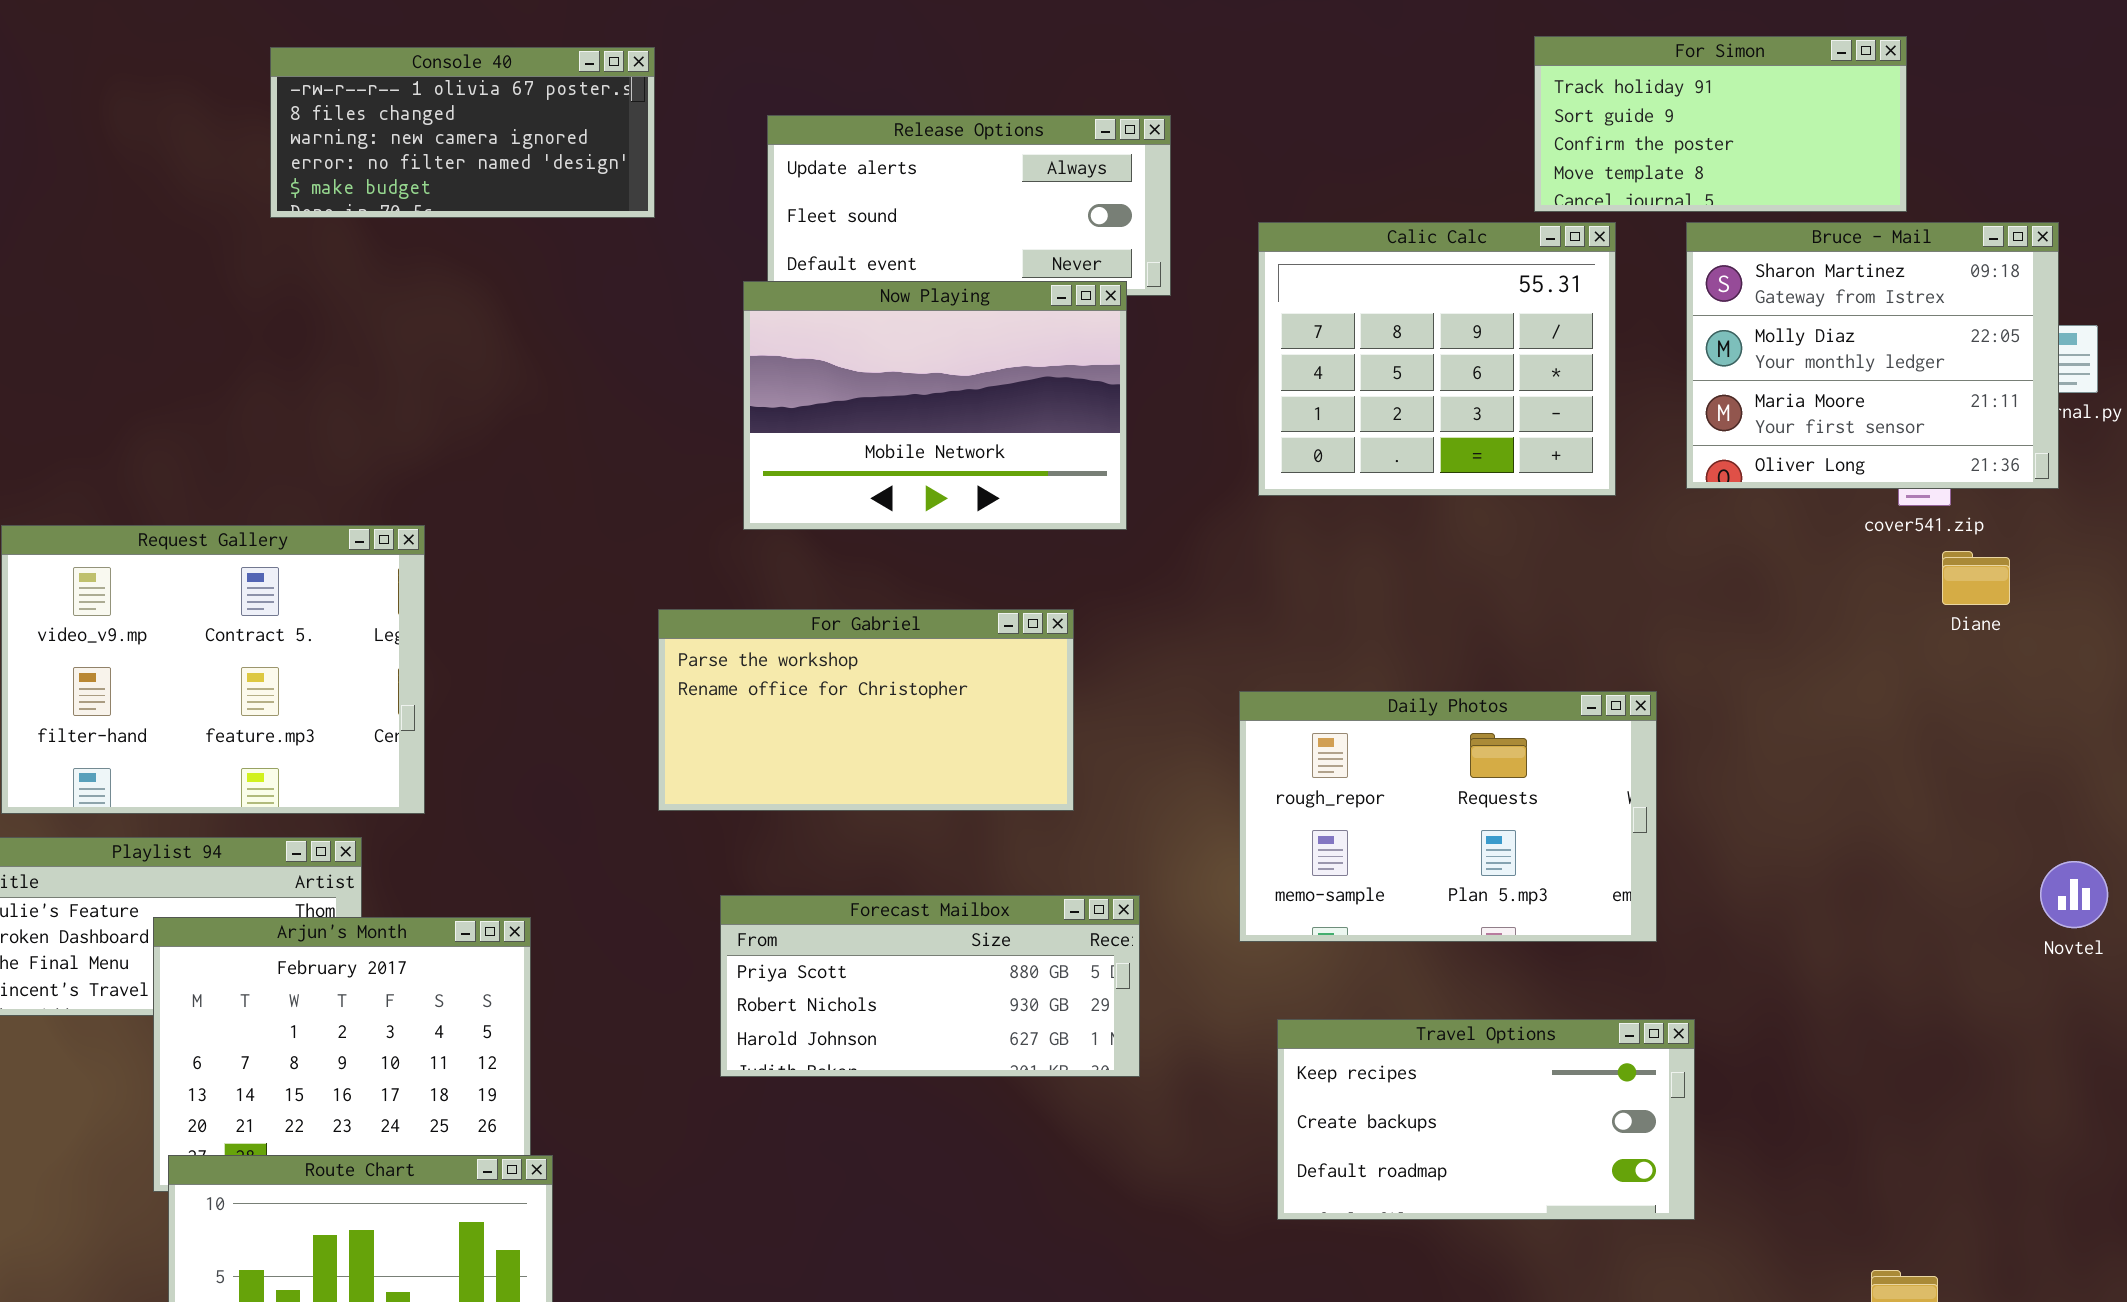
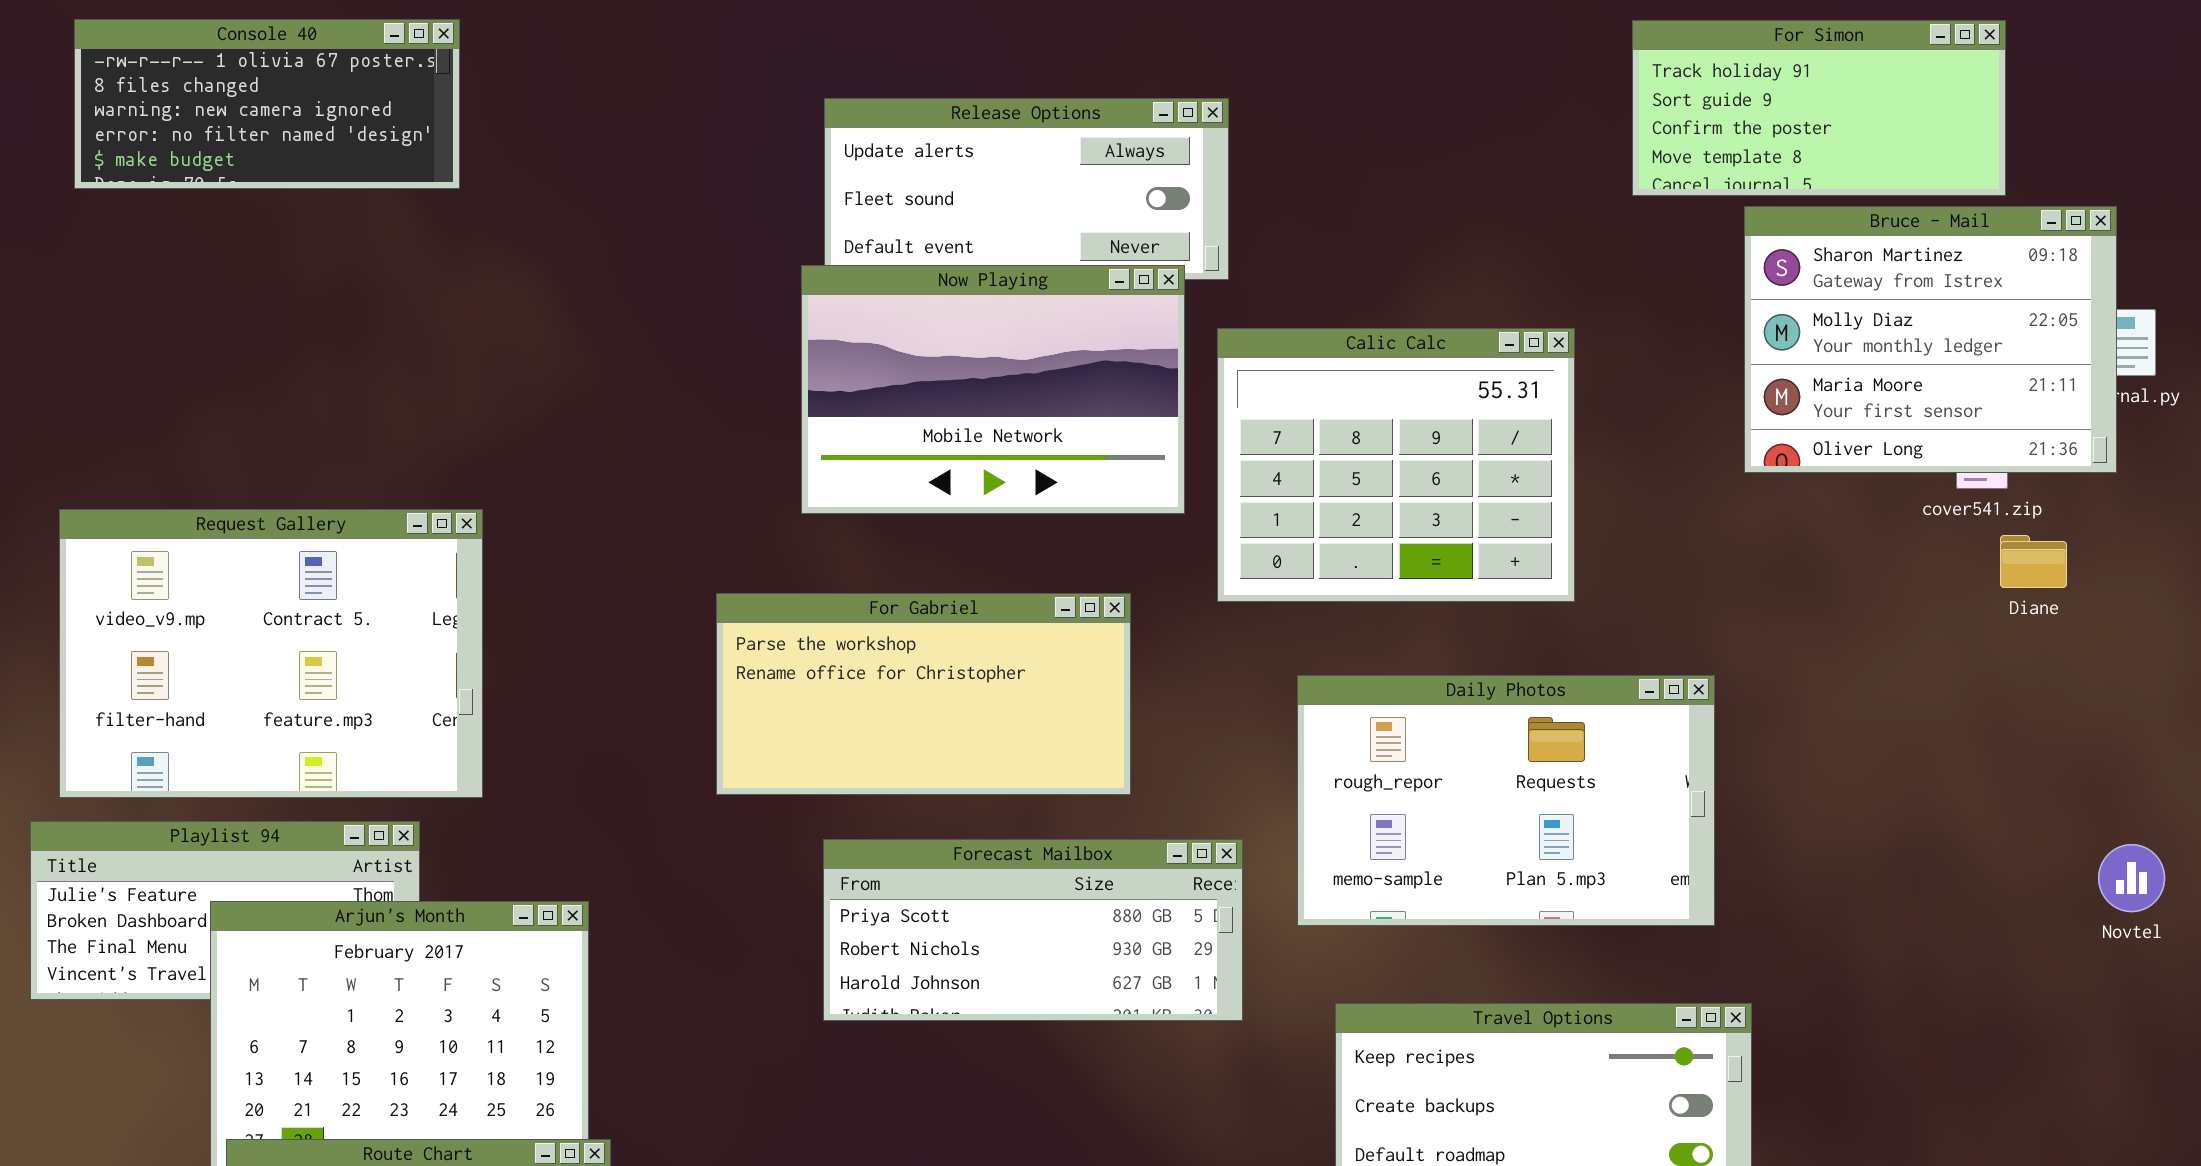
For Simon: [1534,36,1907,212] -> [1632,20,2006,196], moved
Console 40: [270,47,655,218] -> [74,19,460,189], moved
Calic Calc: [1258,222,1616,496] -> [1217,328,1575,602], moved
Forecast Mailbox: [720,895,1140,1077] -> [823,839,1243,1021], moved

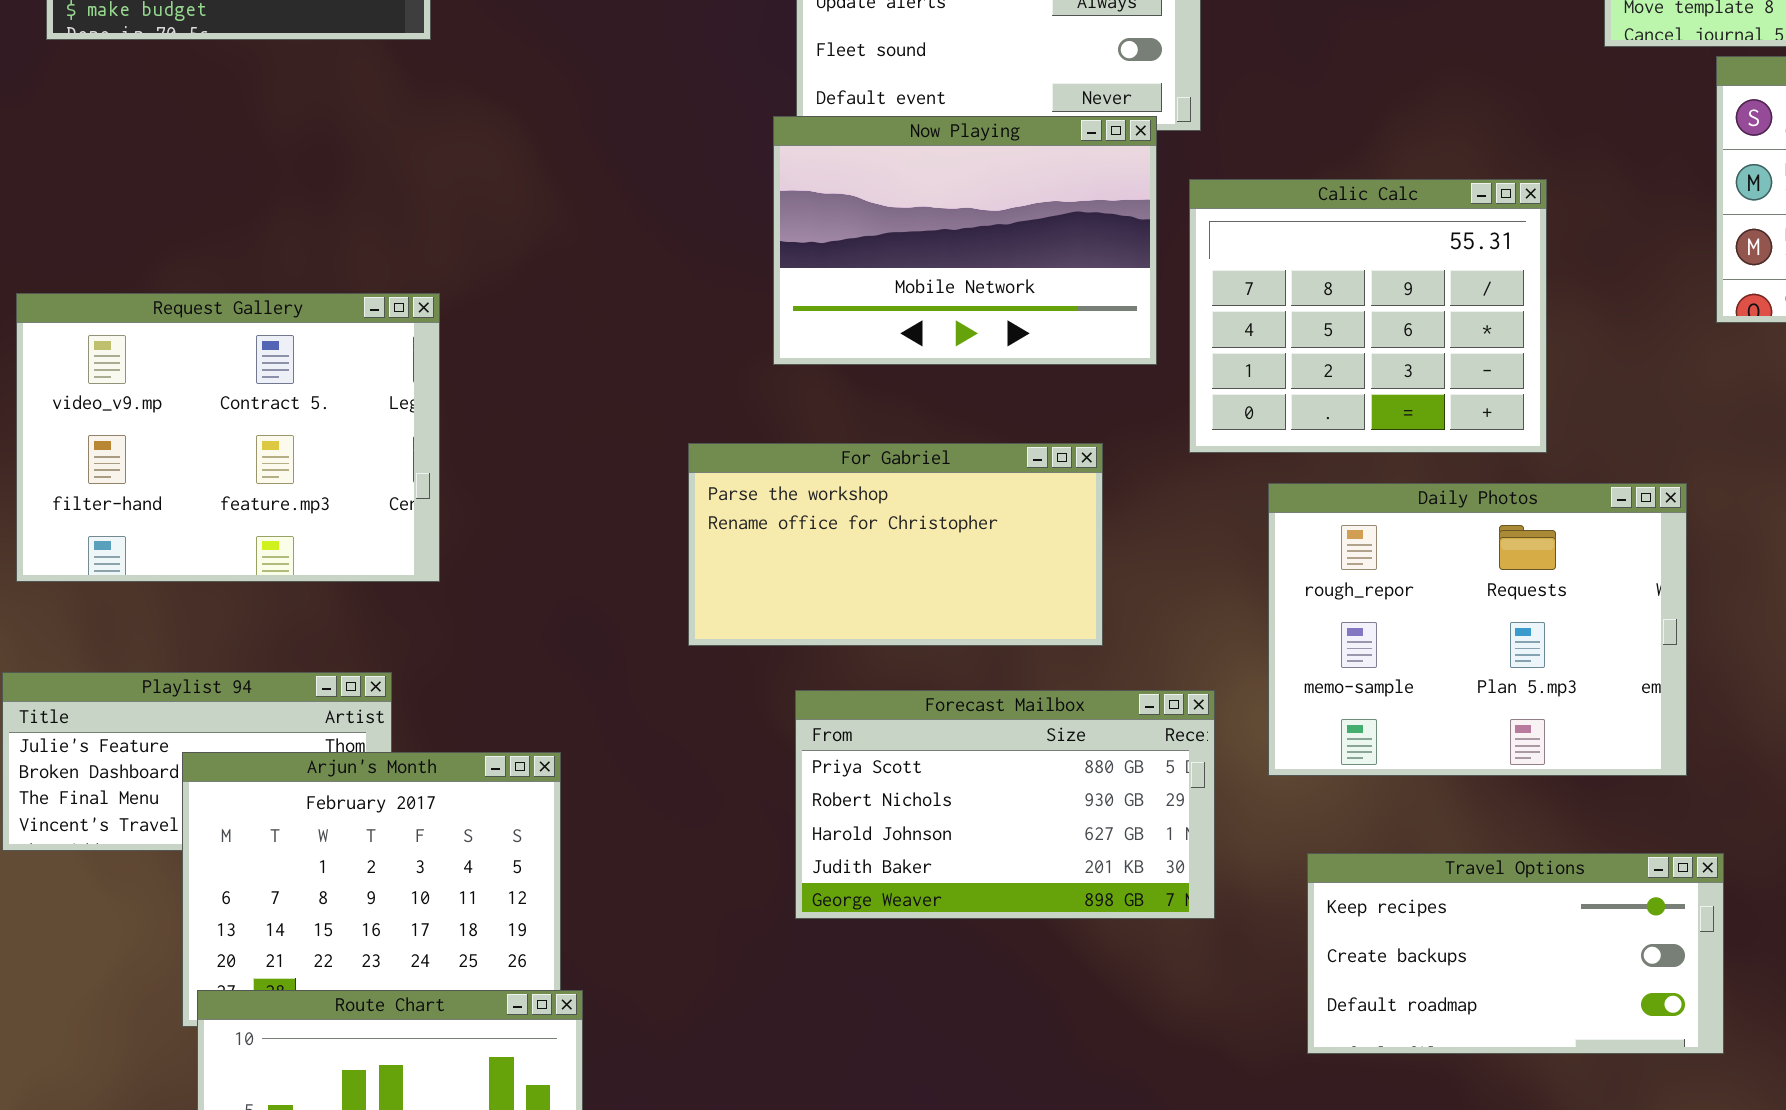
Request Gallery: [59,509,483,798] -> [16,293,440,582], moved
Daily Photos: [1297,675,1715,926] -> [1268,483,1687,776], resized
Forecast Mailbox: [823,839,1243,1021] -> [795,690,1215,919], resized

